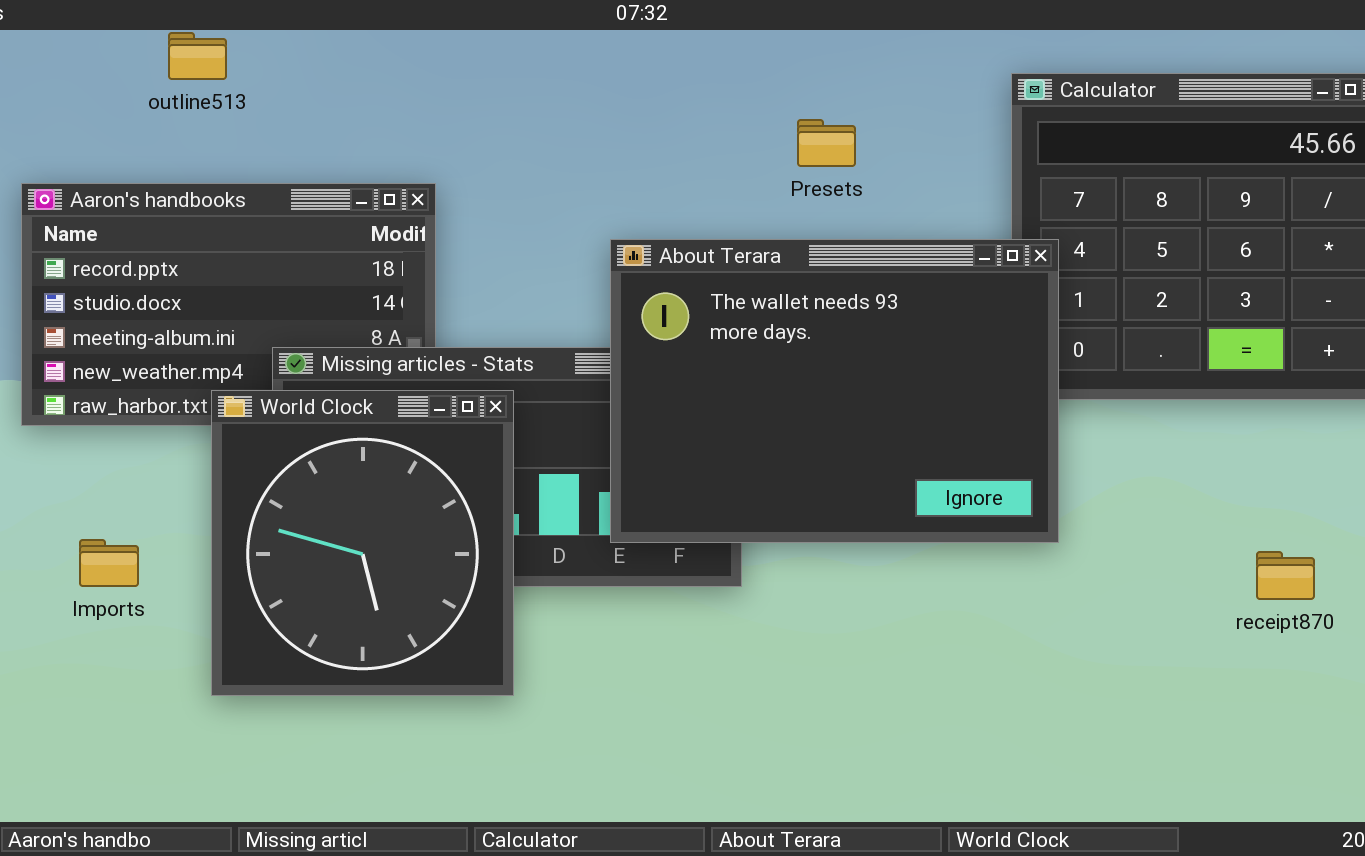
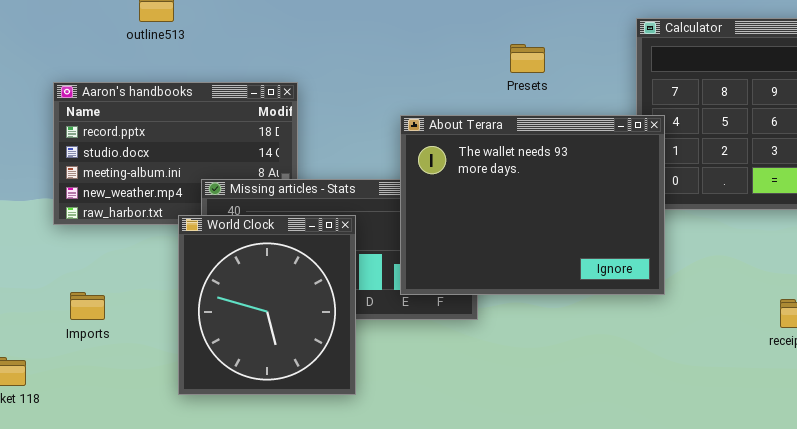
World Clock: [211,390,514,696] -> [178,215,356,395], moved
Imports: [79,539,139,587] -> [70,292,105,320], moved

